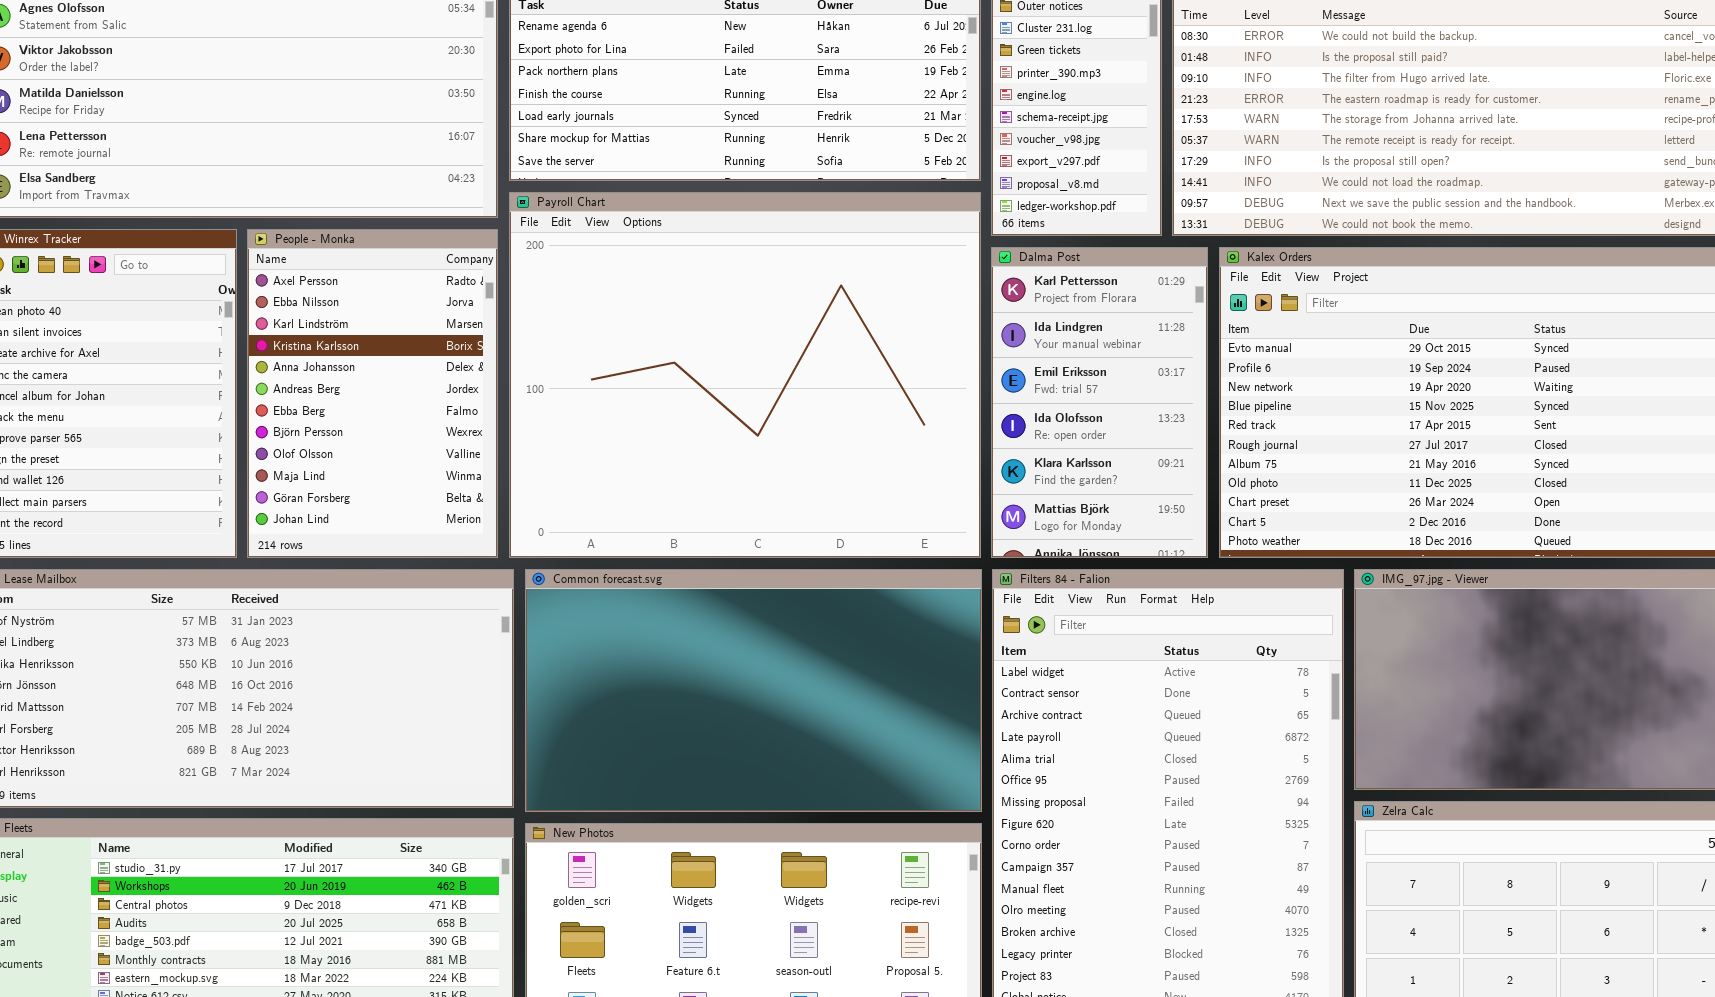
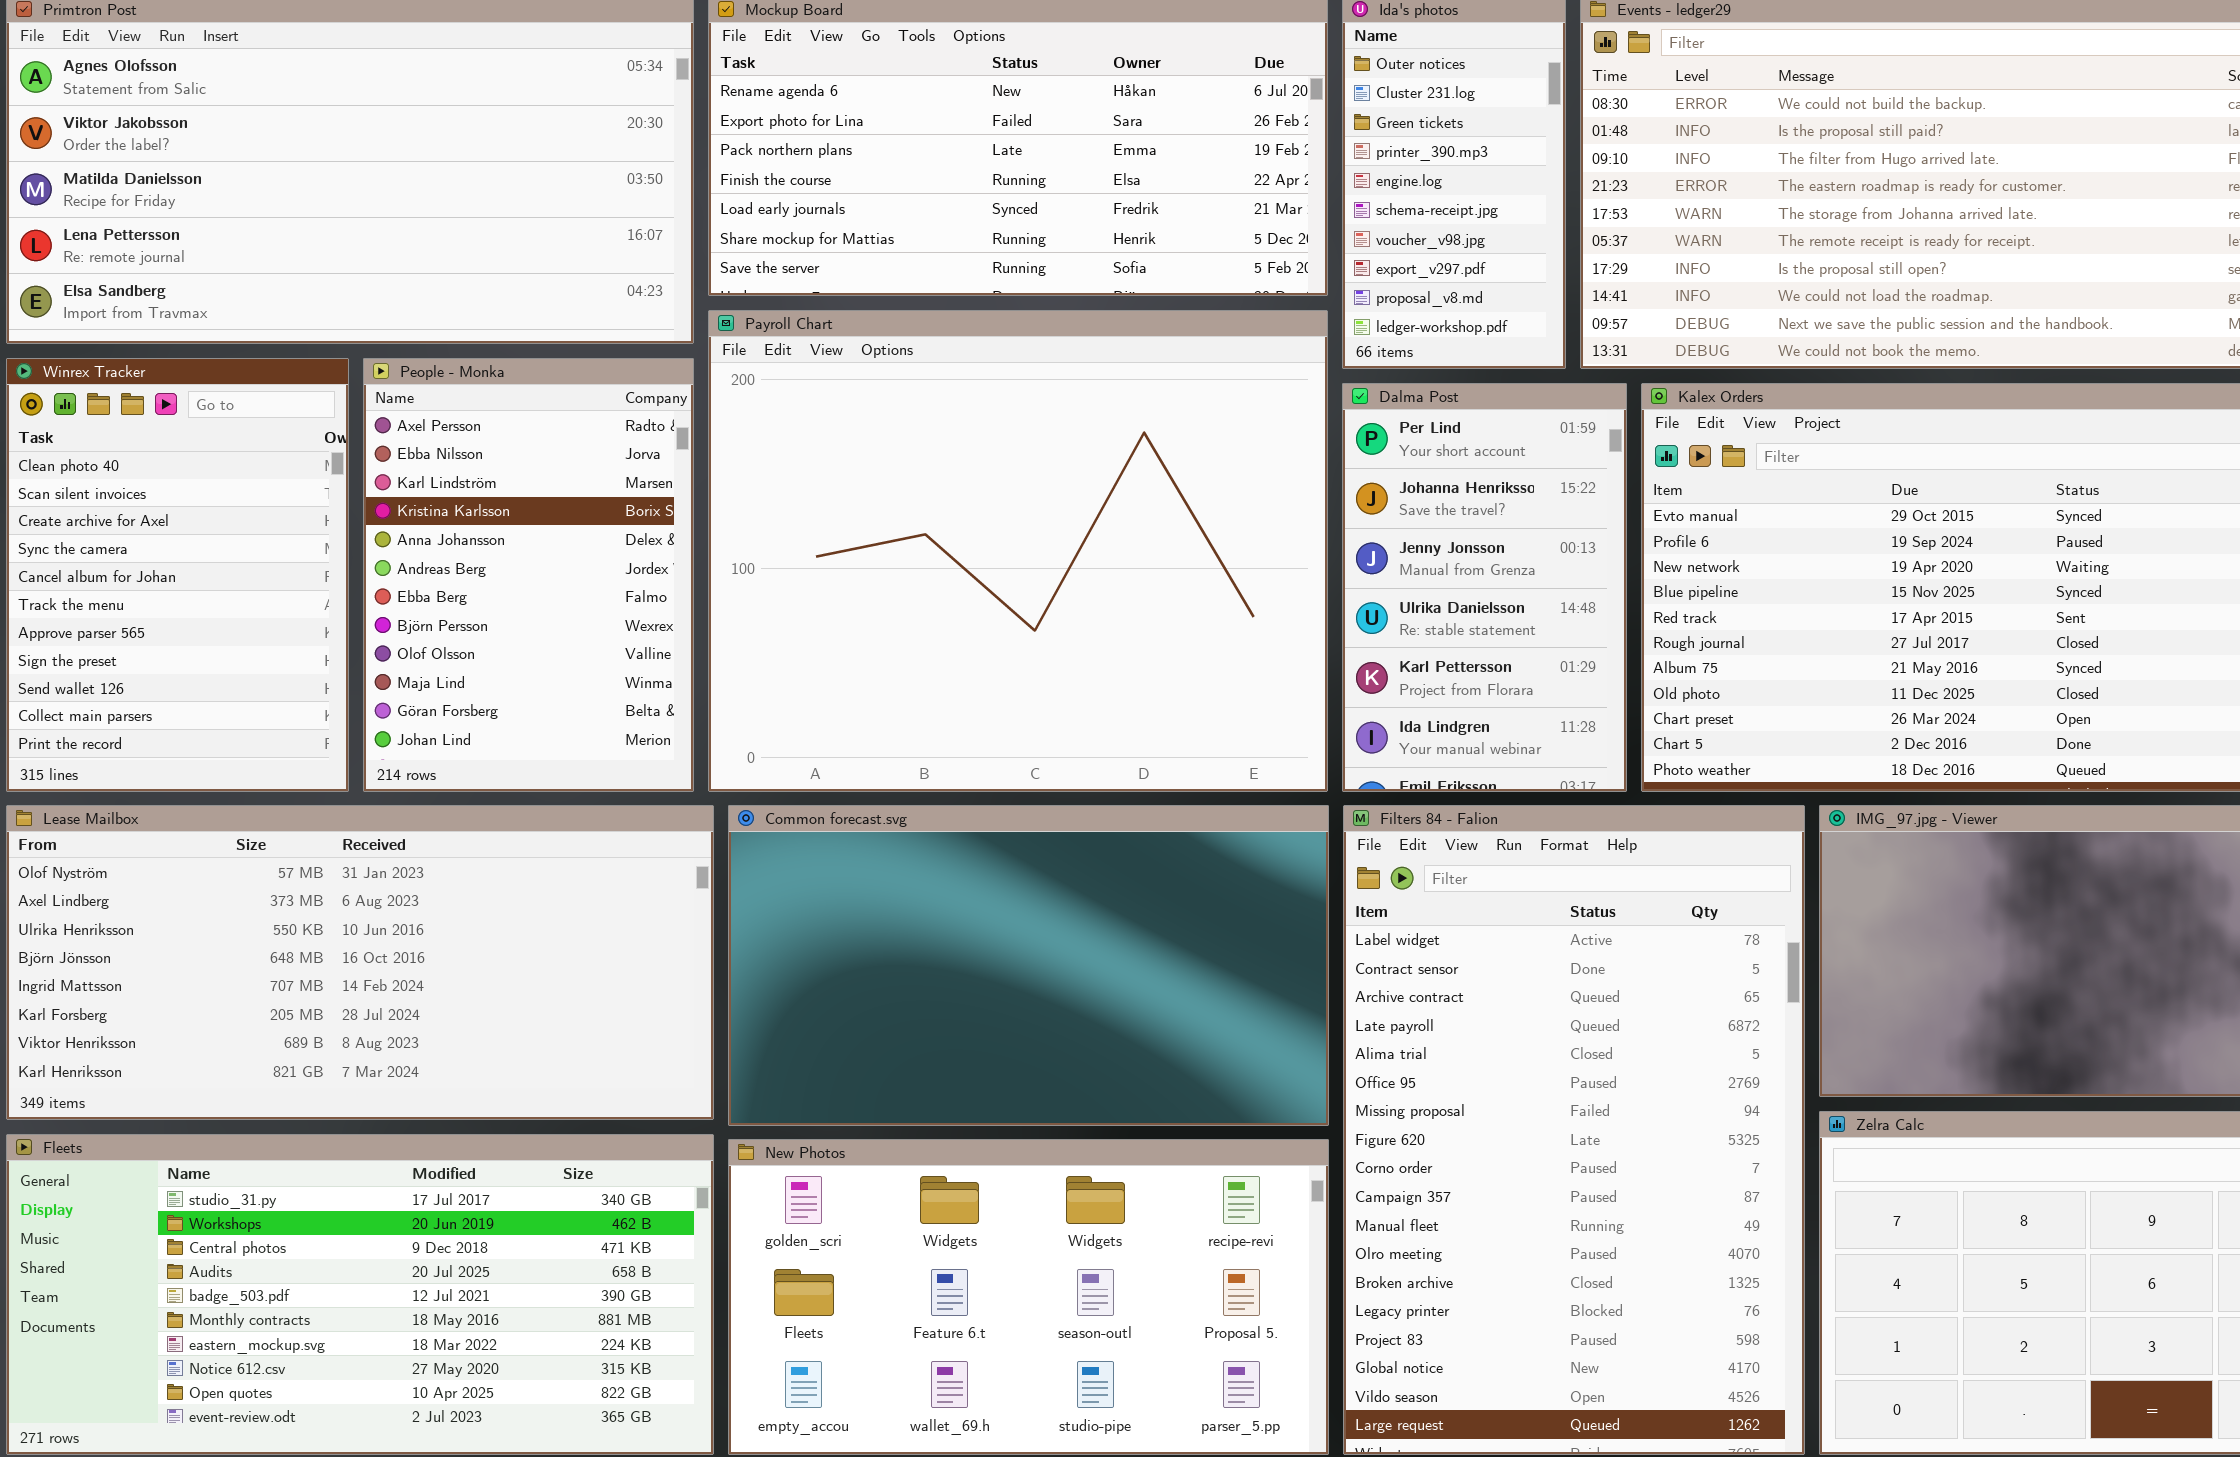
Dalma Post: [991,247,1208,558] -> [1342,383,1627,792], scrolled up 4 rows

